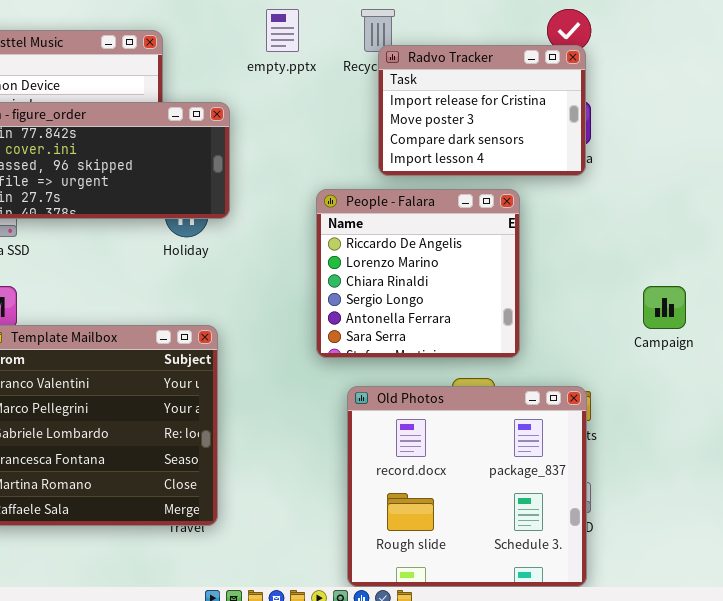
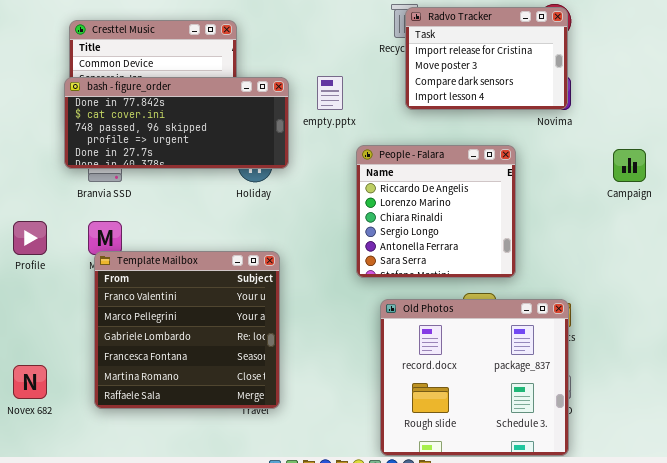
empty.pptx: [266,9,299,52] -> [317,76,343,110], moved
Radvo Tracker: [378,45,586,176] -> [405,7,568,110], moved
Campaign: [643,286,686,329] -> [613,149,646,182], moved

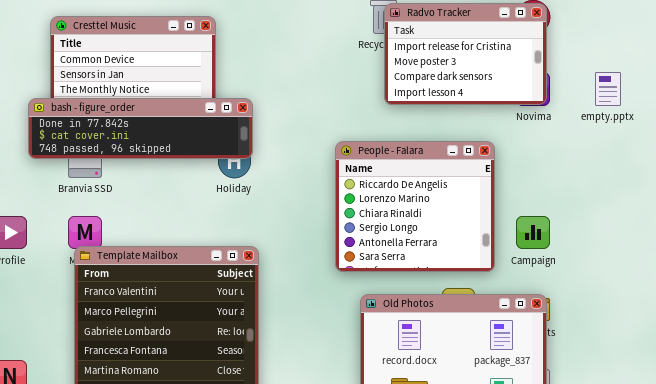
empty.pptx: [317,76,343,110] -> [595,72,621,106], moved
bash - figure_order: [64,77,289,169] -> [28,98,253,159], moved, resized
Campaign: [613,149,646,182] -> [516,216,550,249], moved

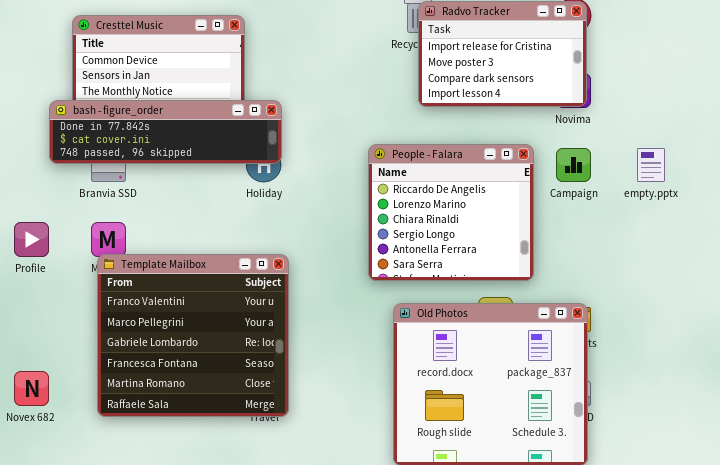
empty.pptx: [595,72,621,106] -> [637,148,665,182], moved
Campaign: [516,216,550,249] -> [556,148,591,182], moved

